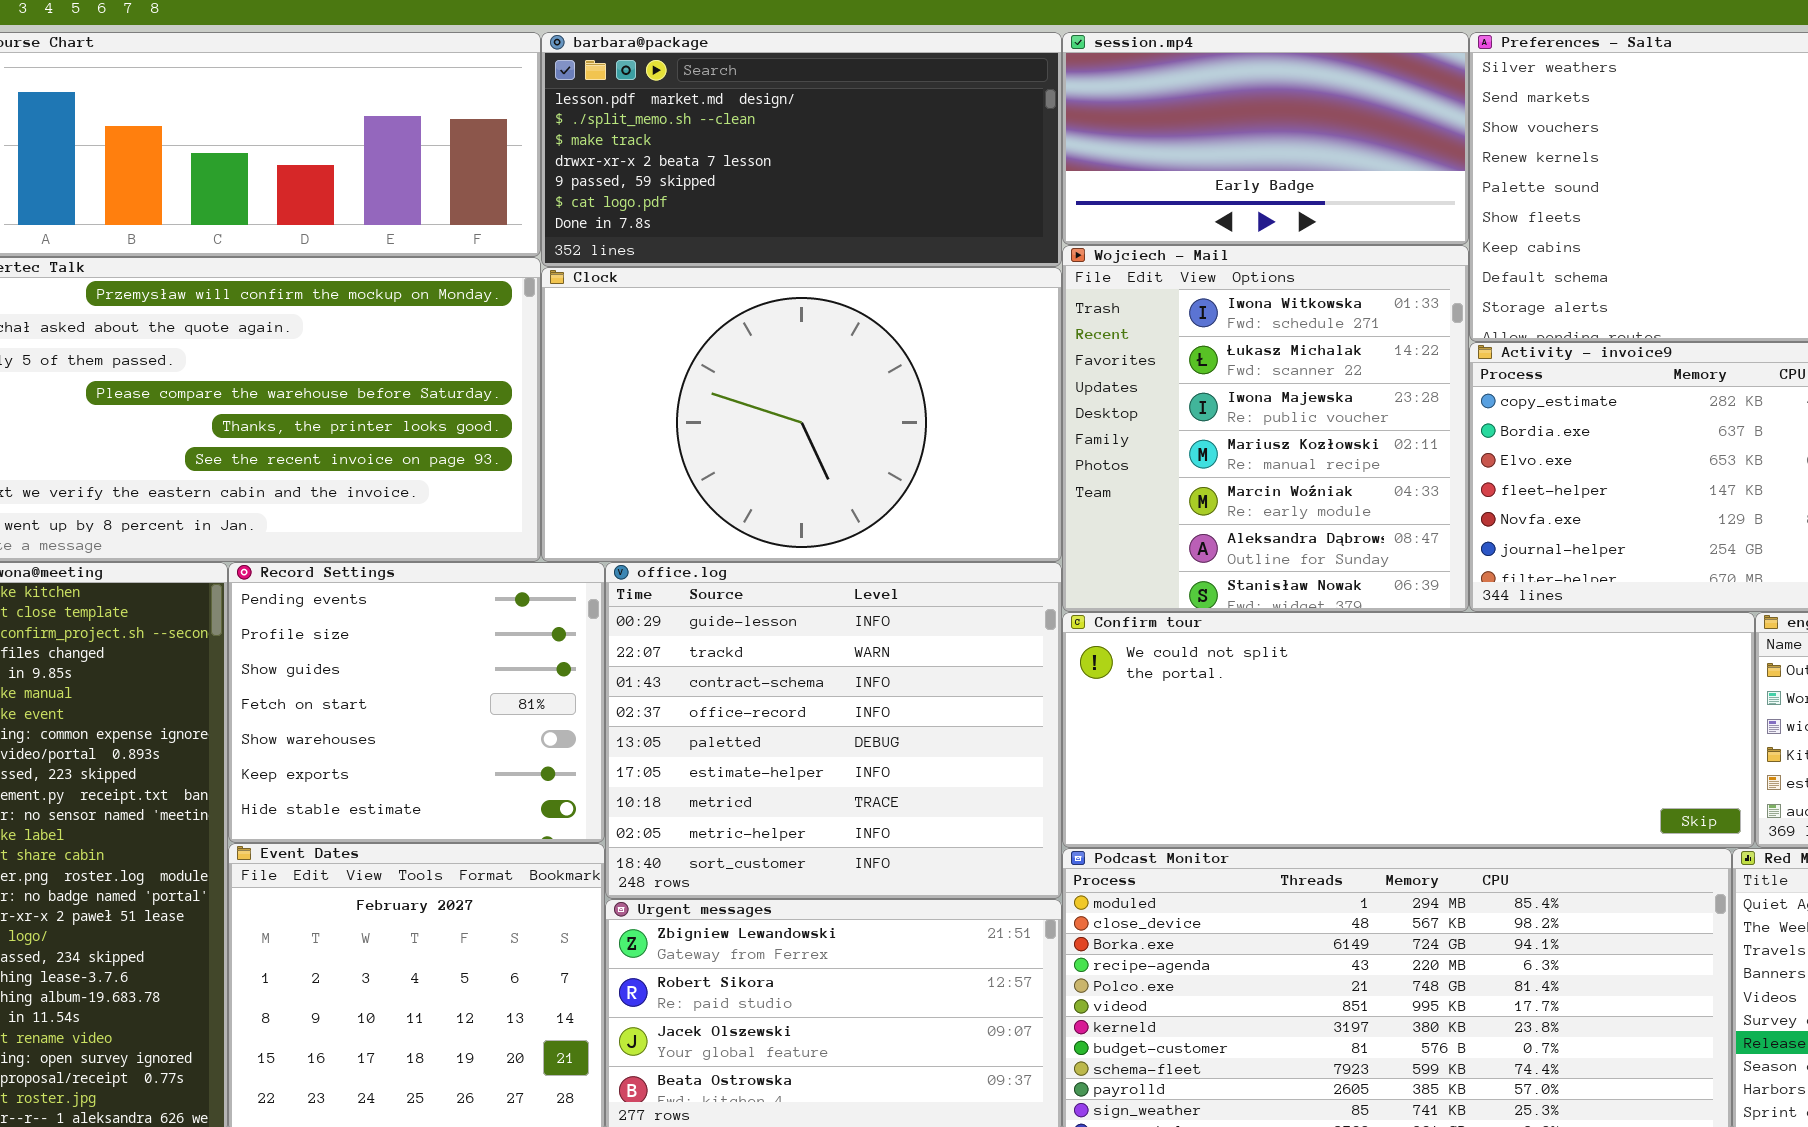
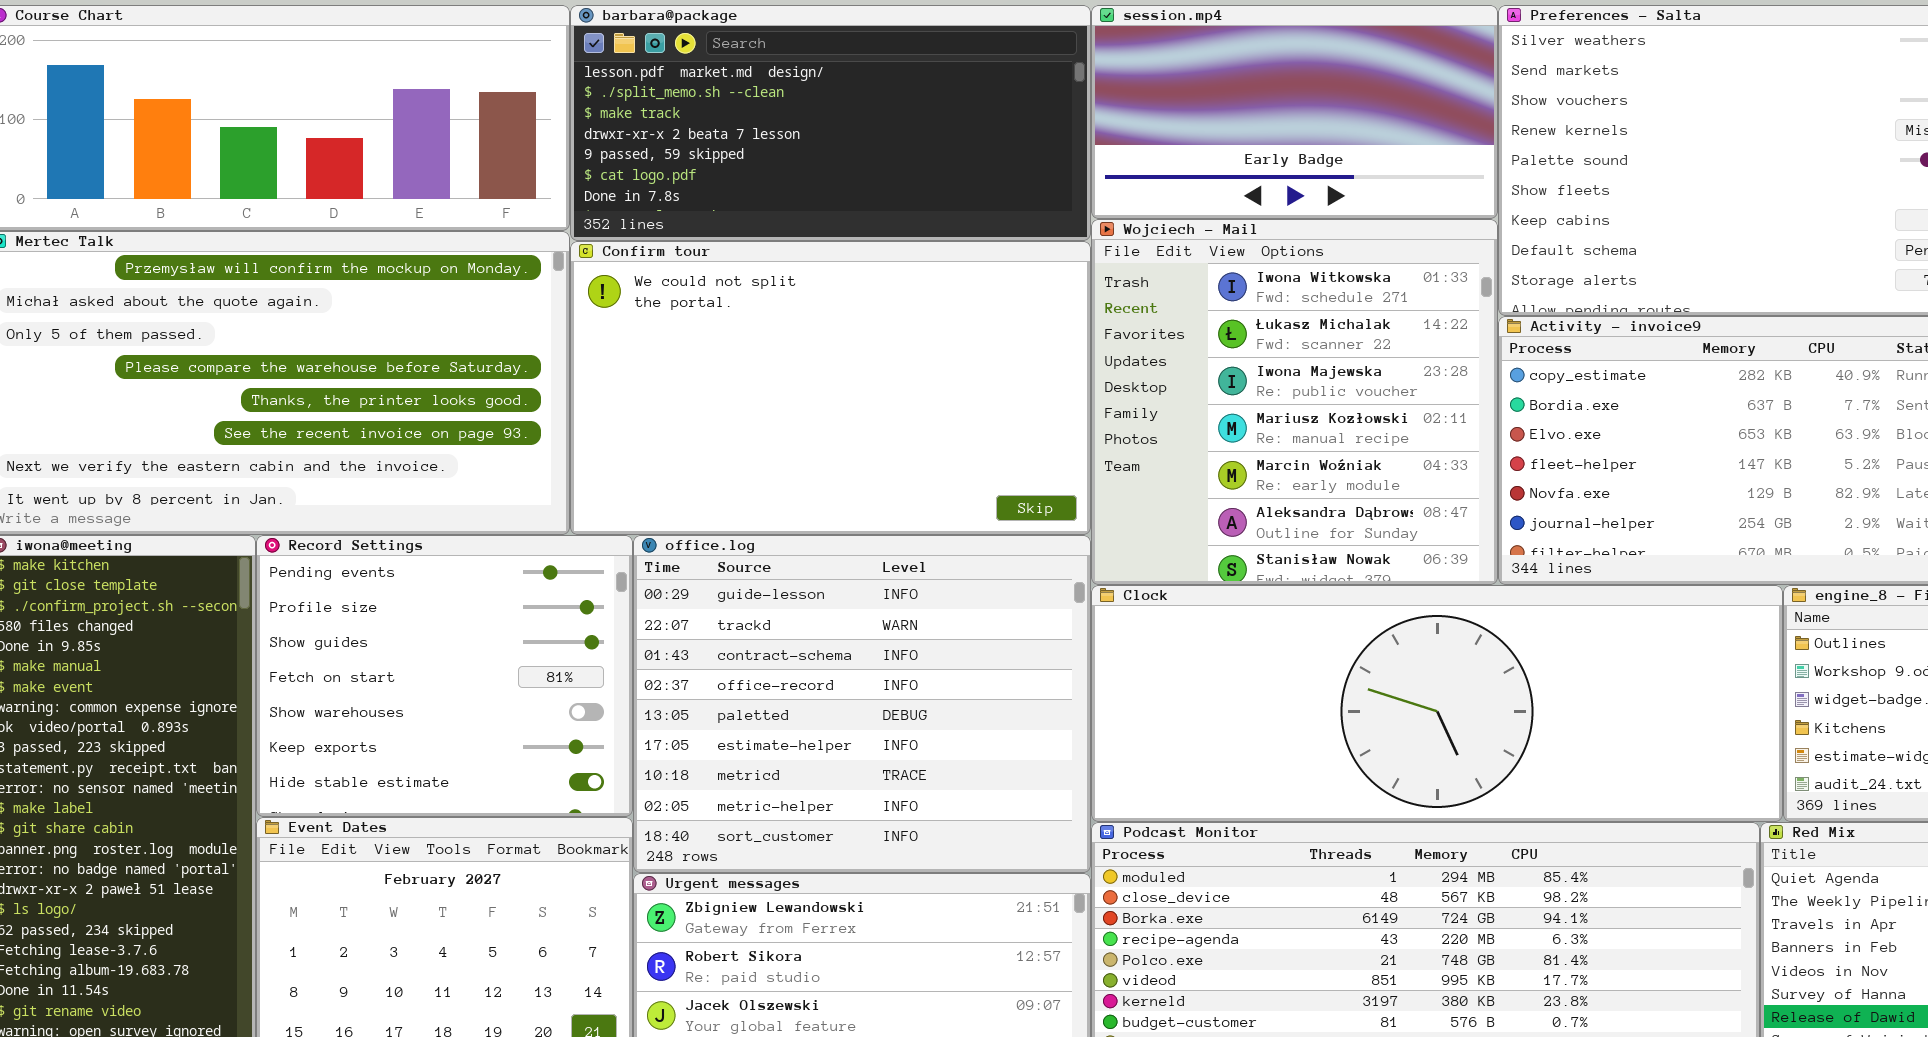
Clock: [541,267,1062,562] -> [1091,585,1783,822], moved, resized
Confirm tour: [1062,612,1755,848] -> [570,241,1091,535], moved, resized

